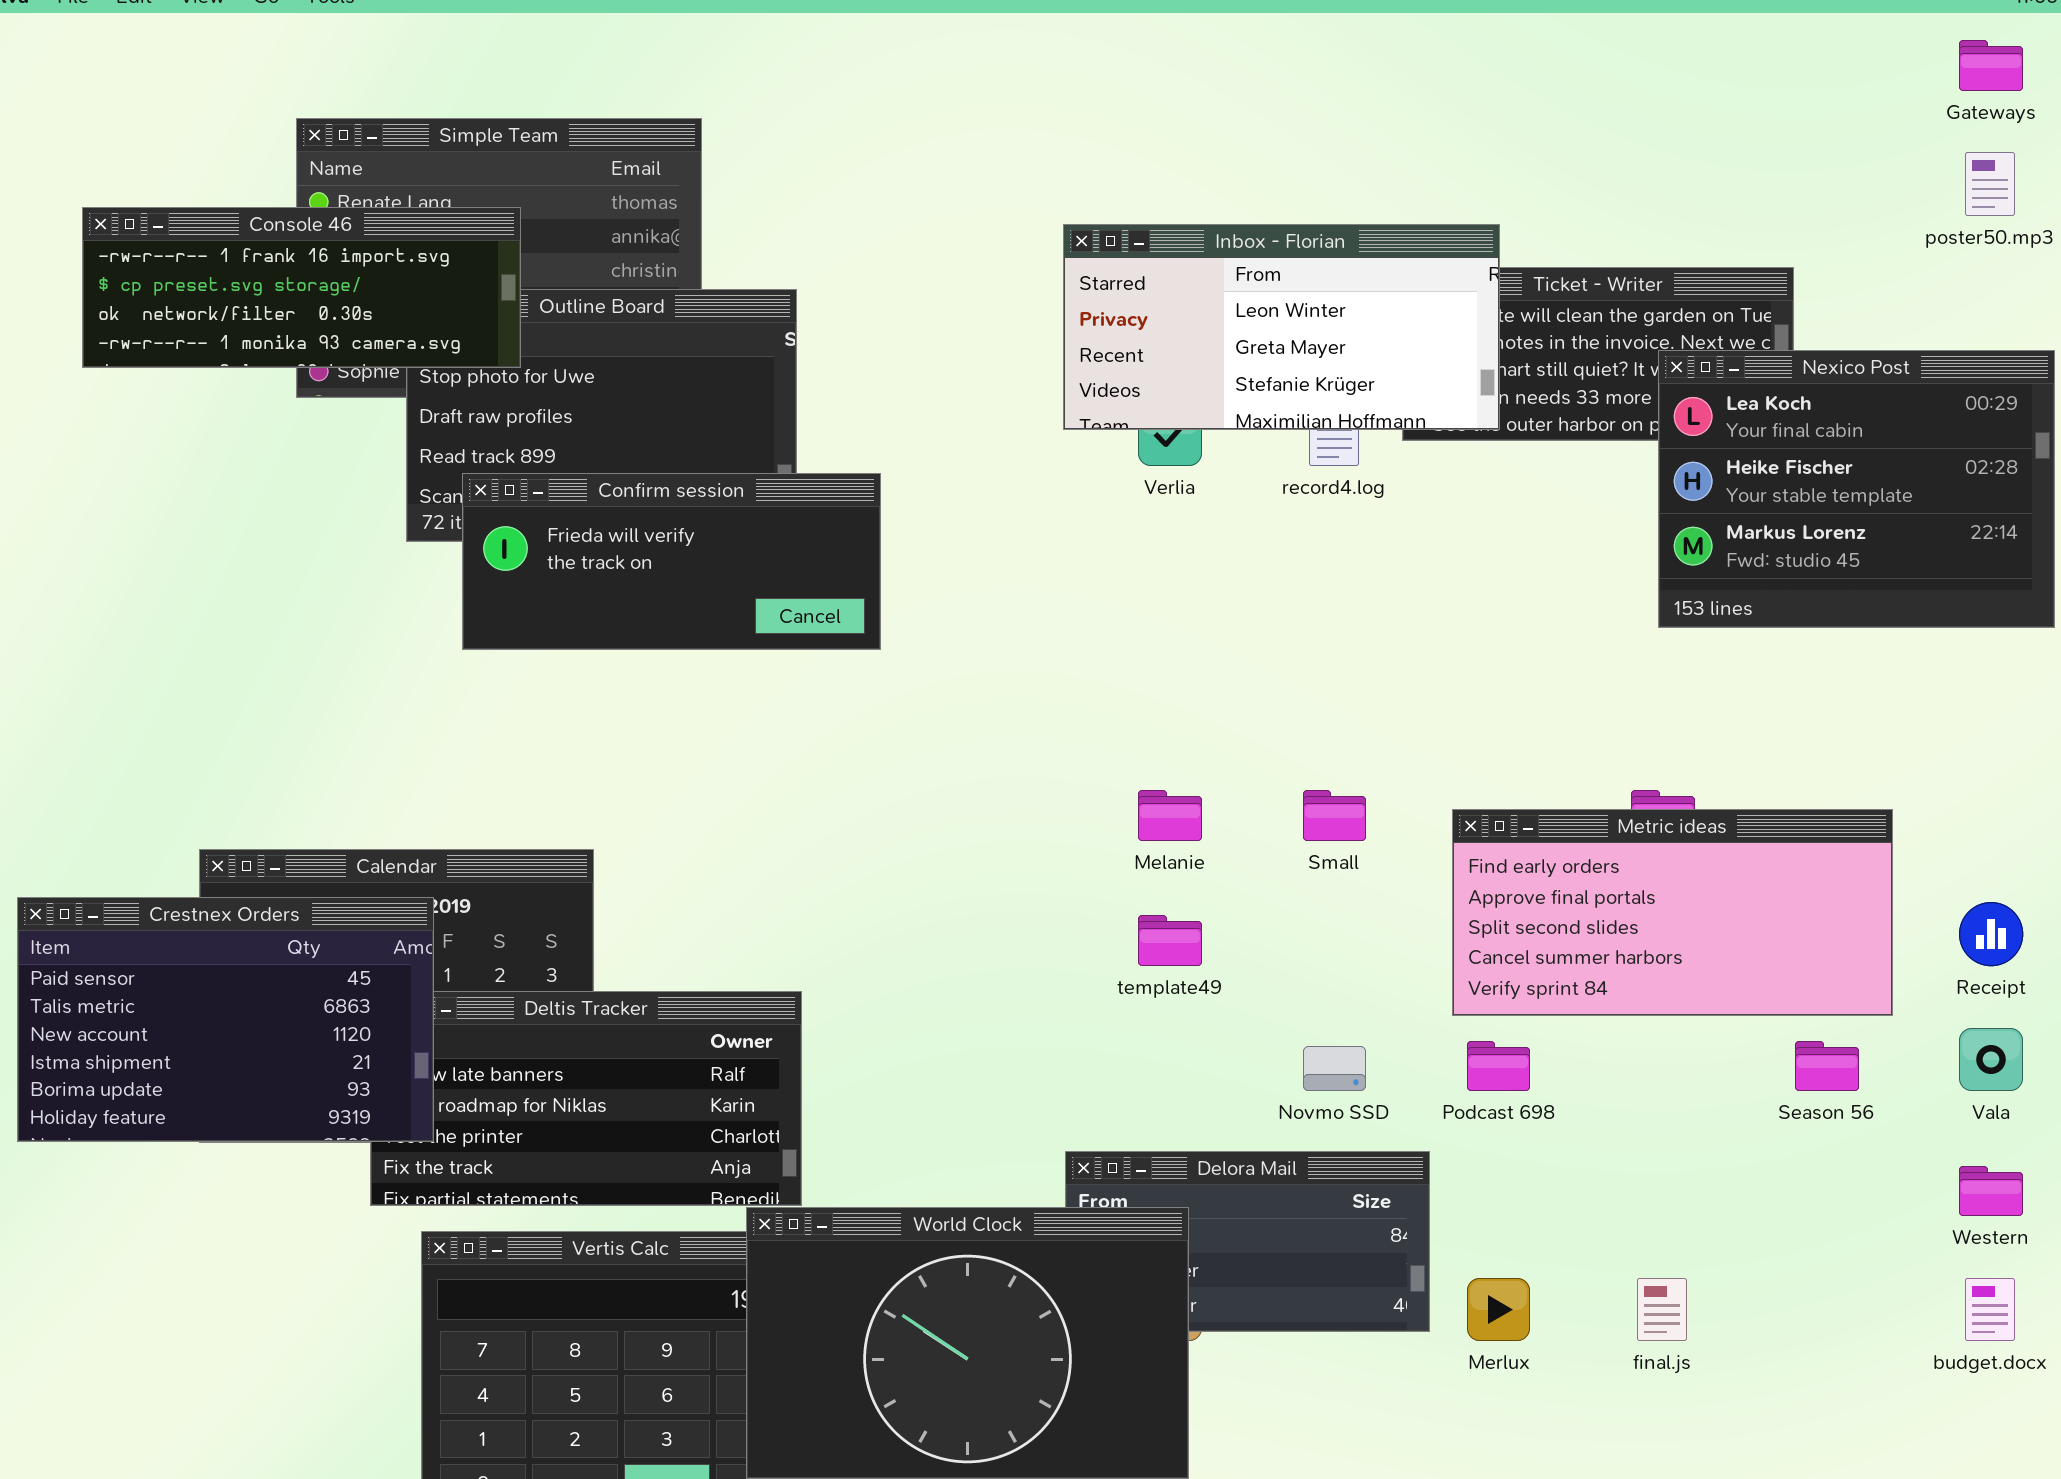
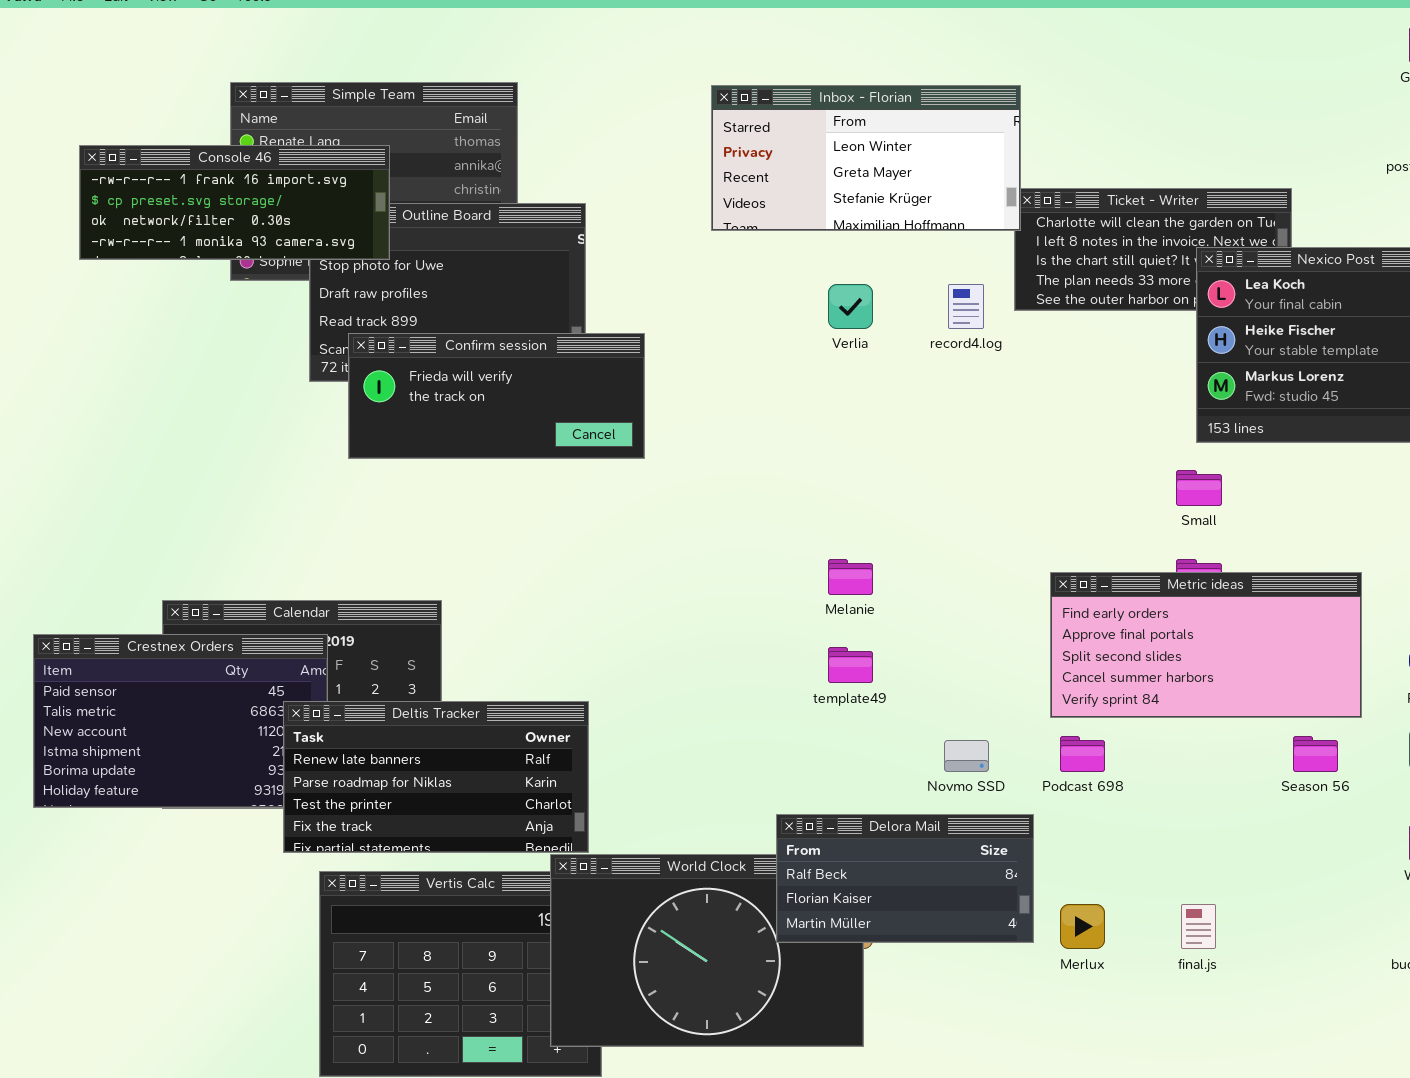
Inbox - Florian: [1063,224,1500,430] -> [711,85,1021,231], moved
Small: [1303,790,1366,841] -> [1176,470,1222,506], moved
Deltis Tracker: [370,991,802,1206] -> [283,701,589,853], raised
Delora Mail: [1065,1151,1430,1332] -> [776,814,1034,943], raised

